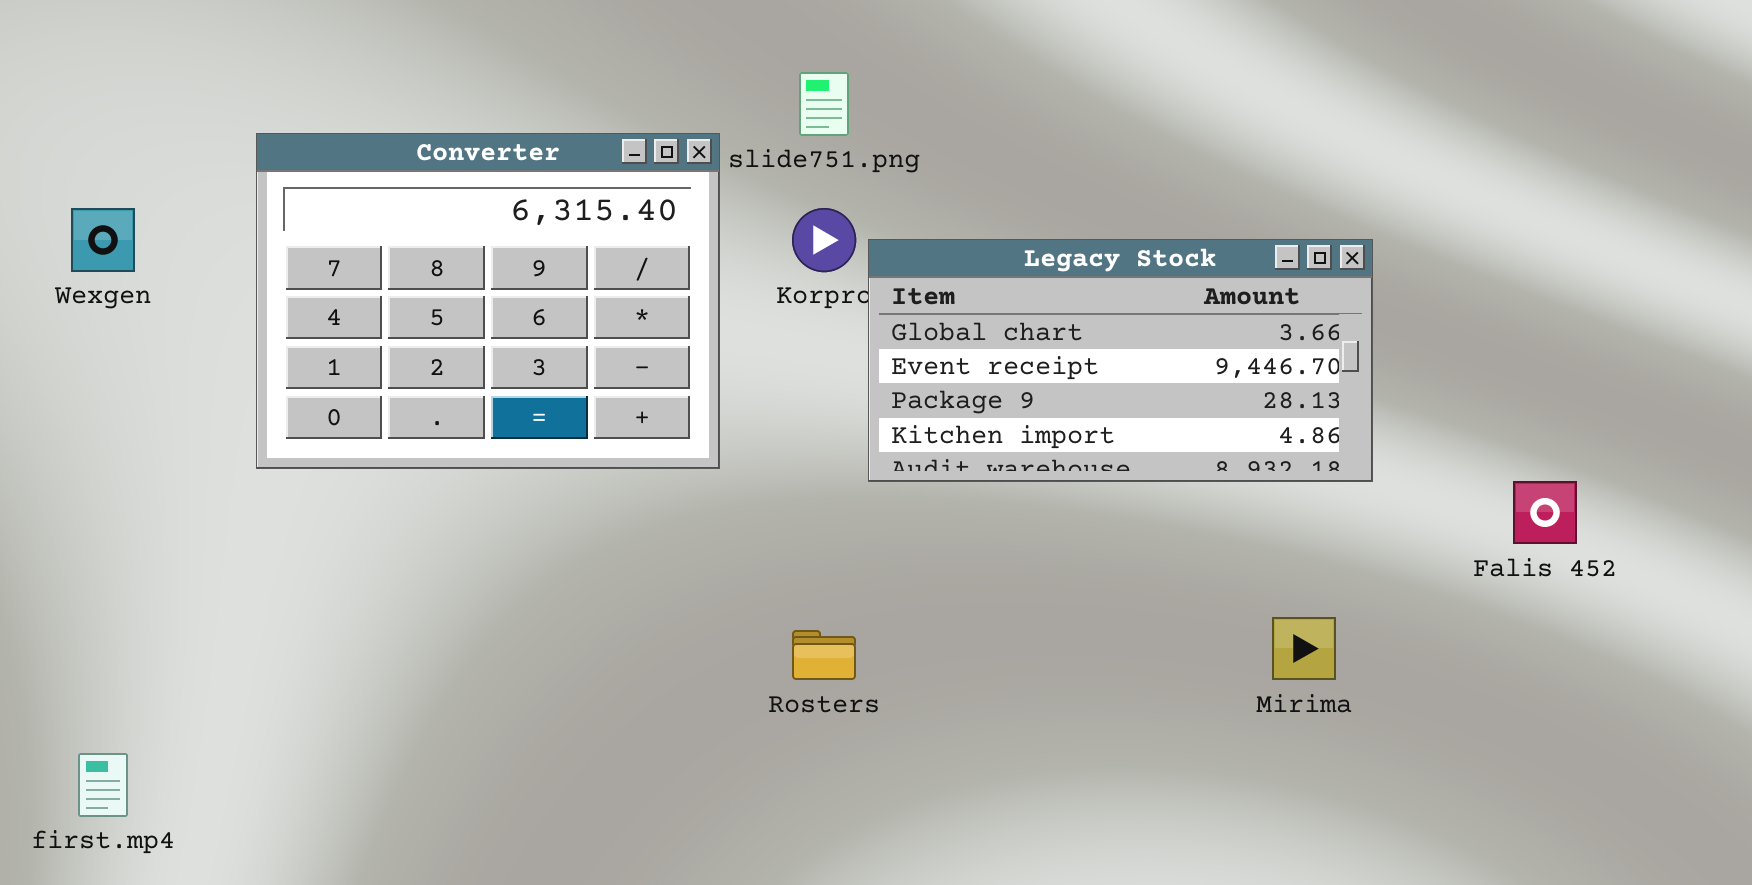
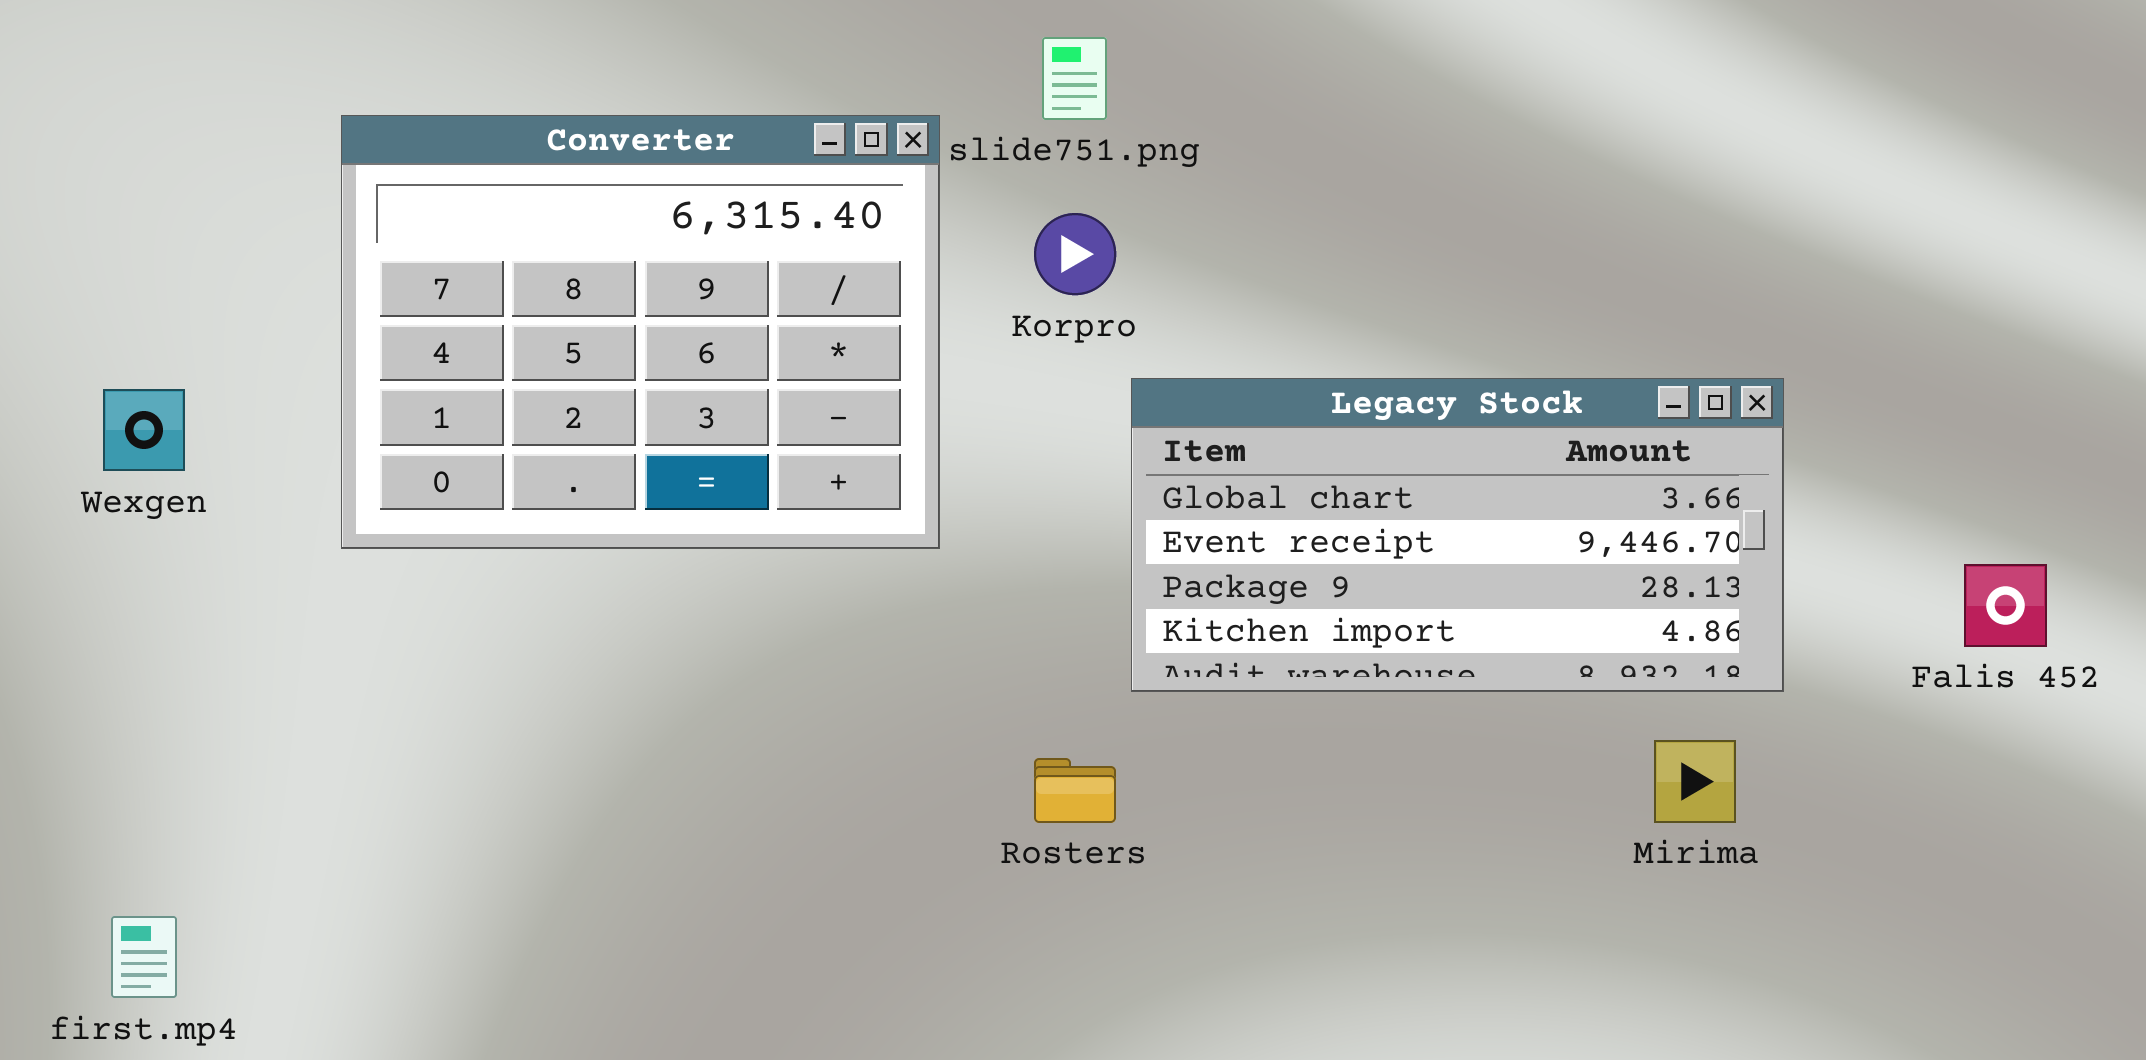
Wexgen: [71,208,135,272] -> [103,389,185,471], moved
Legacy Stock: [868,239,1373,482] -> [1131,378,1784,692], moved

